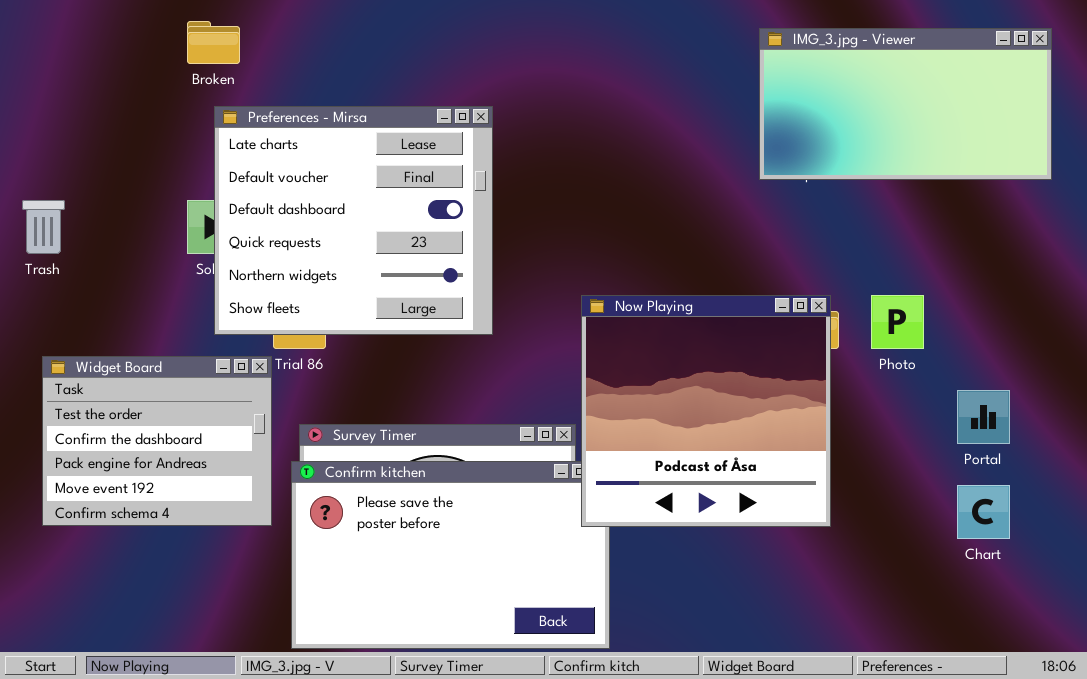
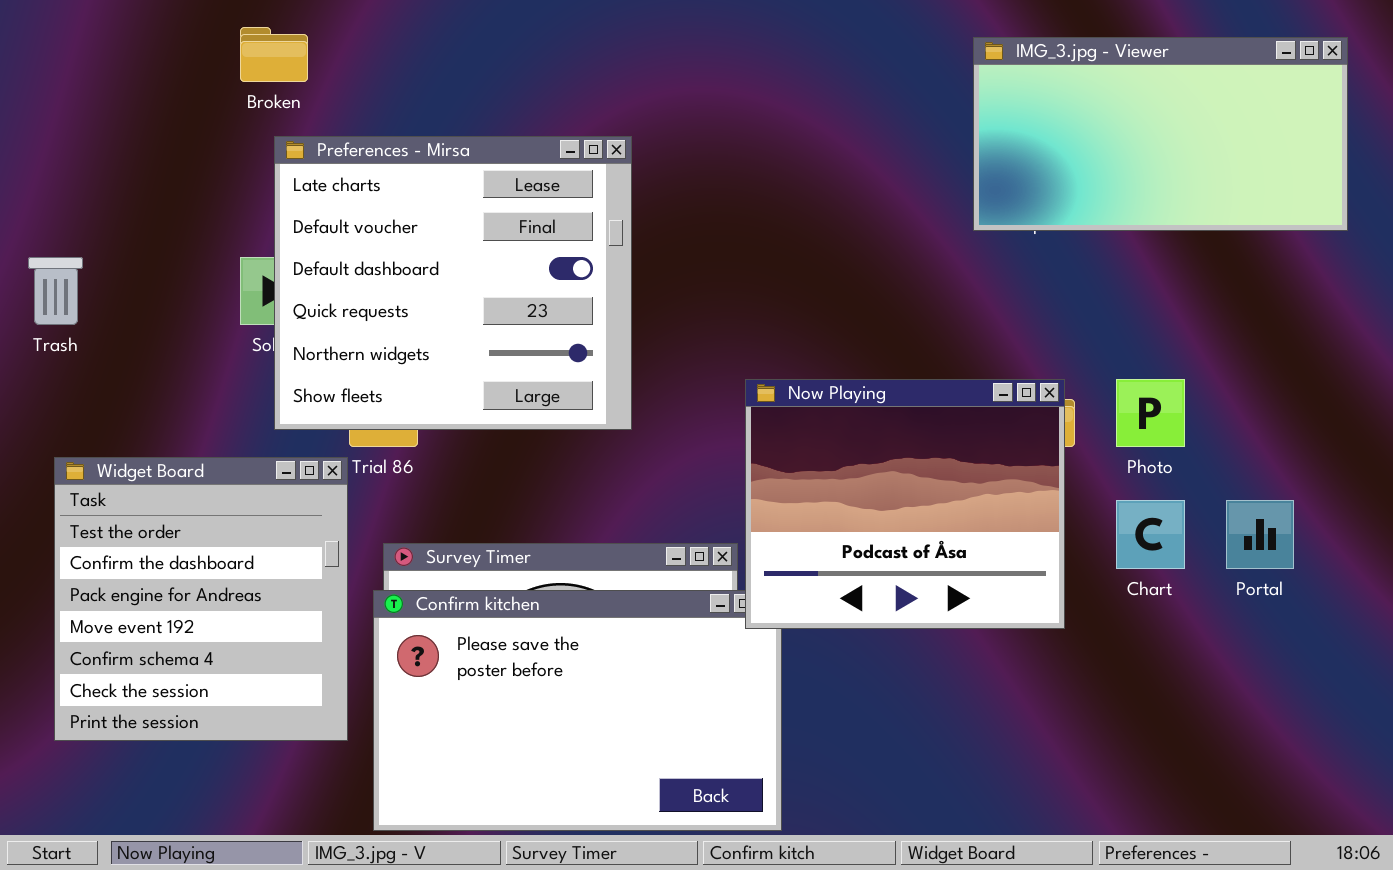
Now Playing: [581,295,831,527] -> [745,379,1065,629], resized
Widget Board: [42,356,272,526] -> [54,457,348,741], resized
Chart: [957,485,1010,539] -> [1116,500,1185,569], moved

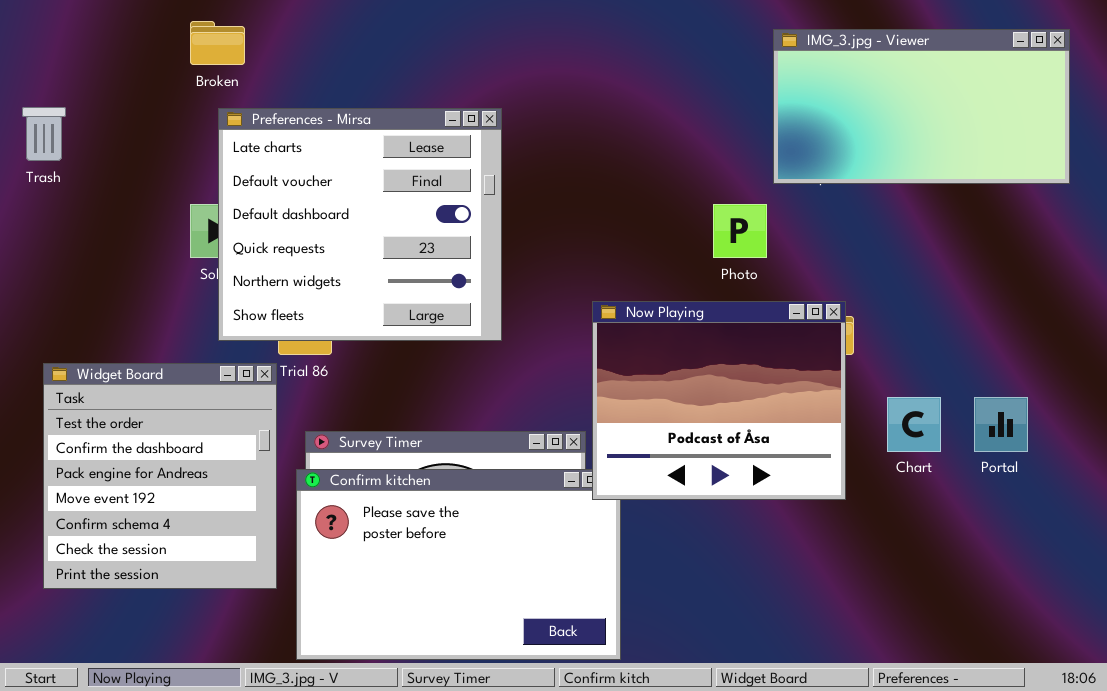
Trash: [28,257,83,325] -> [22,107,66,161], moved
Photo: [1116,379,1185,447] -> [713,204,767,258], moved

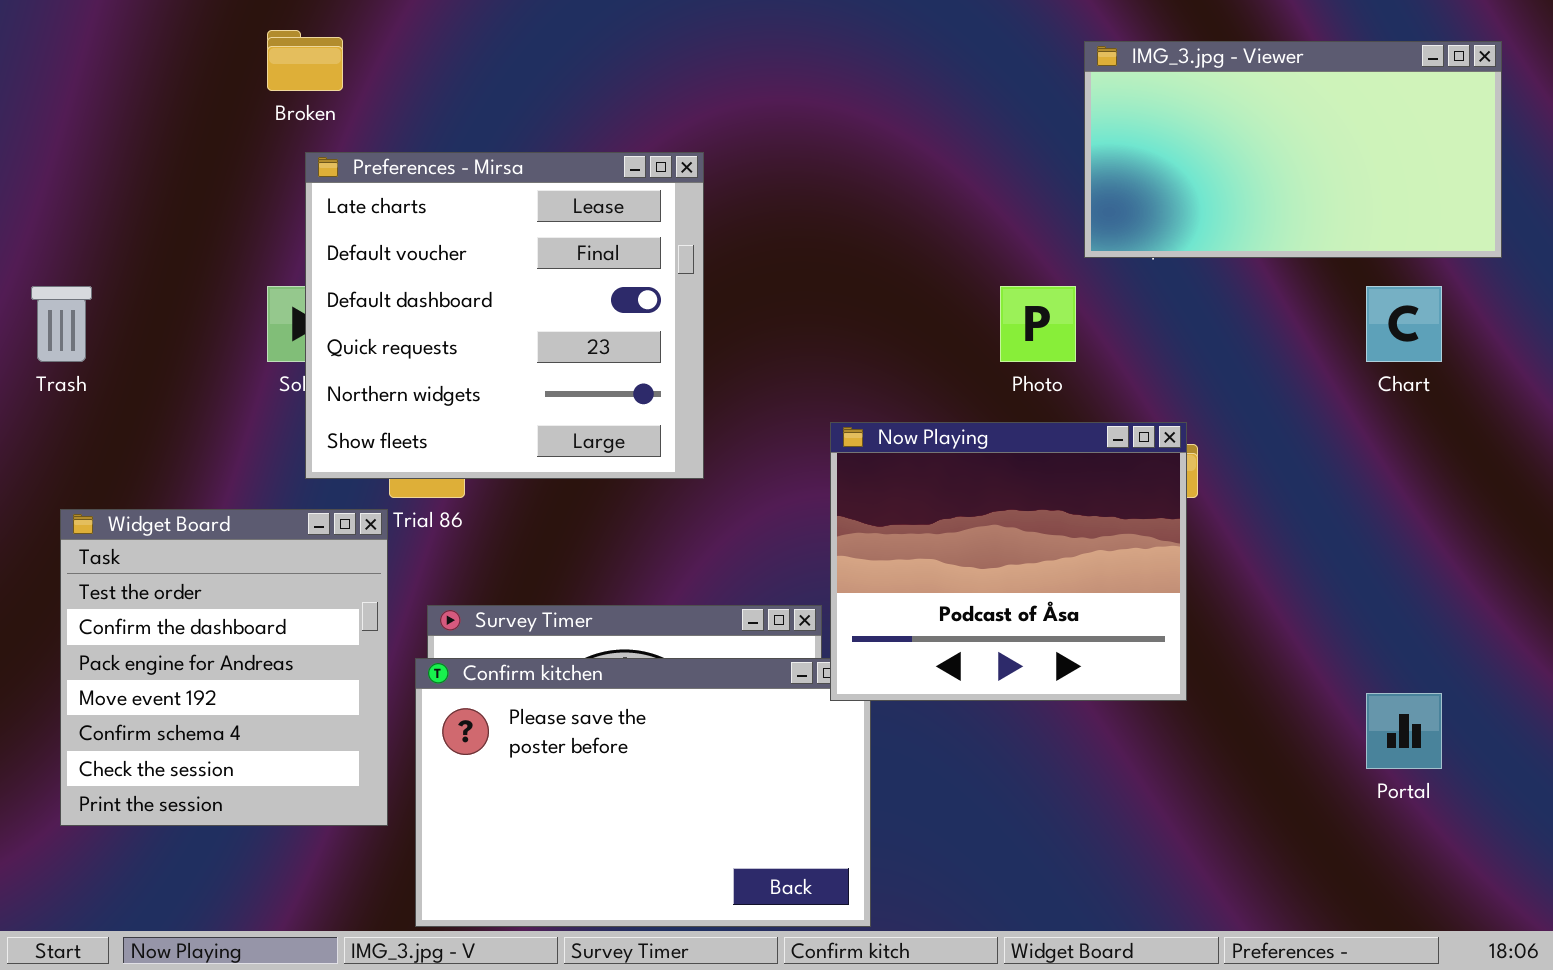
Trash: [22,107,66,161] -> [31,286,92,362], moved
Chart: [887,397,941,452] -> [1366,286,1442,362], moved
Portal: [974,397,1028,452] -> [1366,693,1442,769], moved

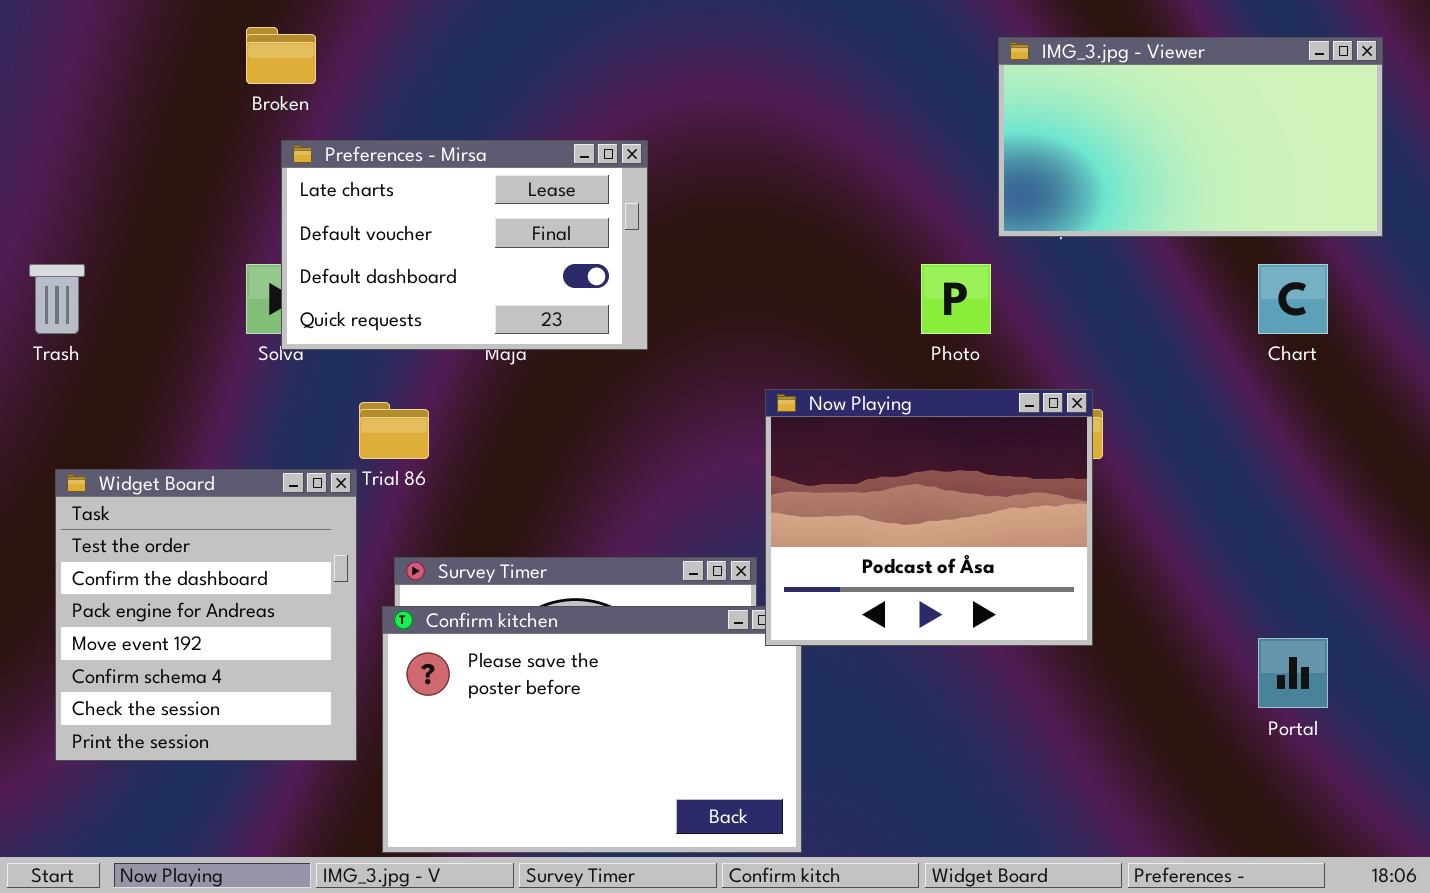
Preferences - Mirsa: [305,152,704,479] -> [281,140,648,350], resized

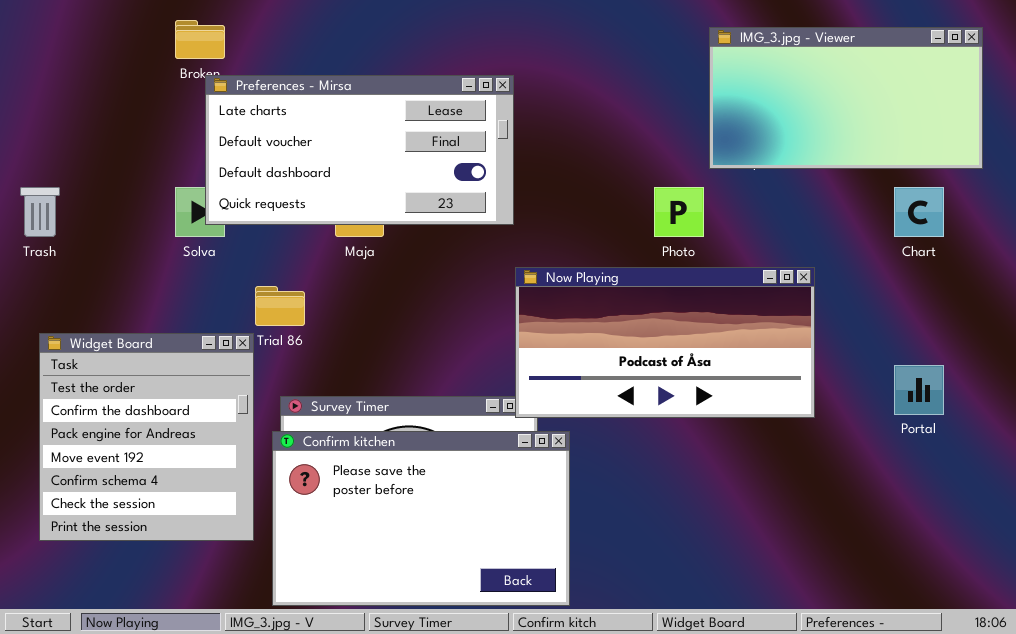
Preferences - Mirsa: [281,140,648,350] -> [205,75,514,225], moved, resized
Now Playing: [765,389,1093,646] -> [515,267,815,418], moved, resized
Portal: [1258,638,1328,708] -> [894,365,944,415], moved

